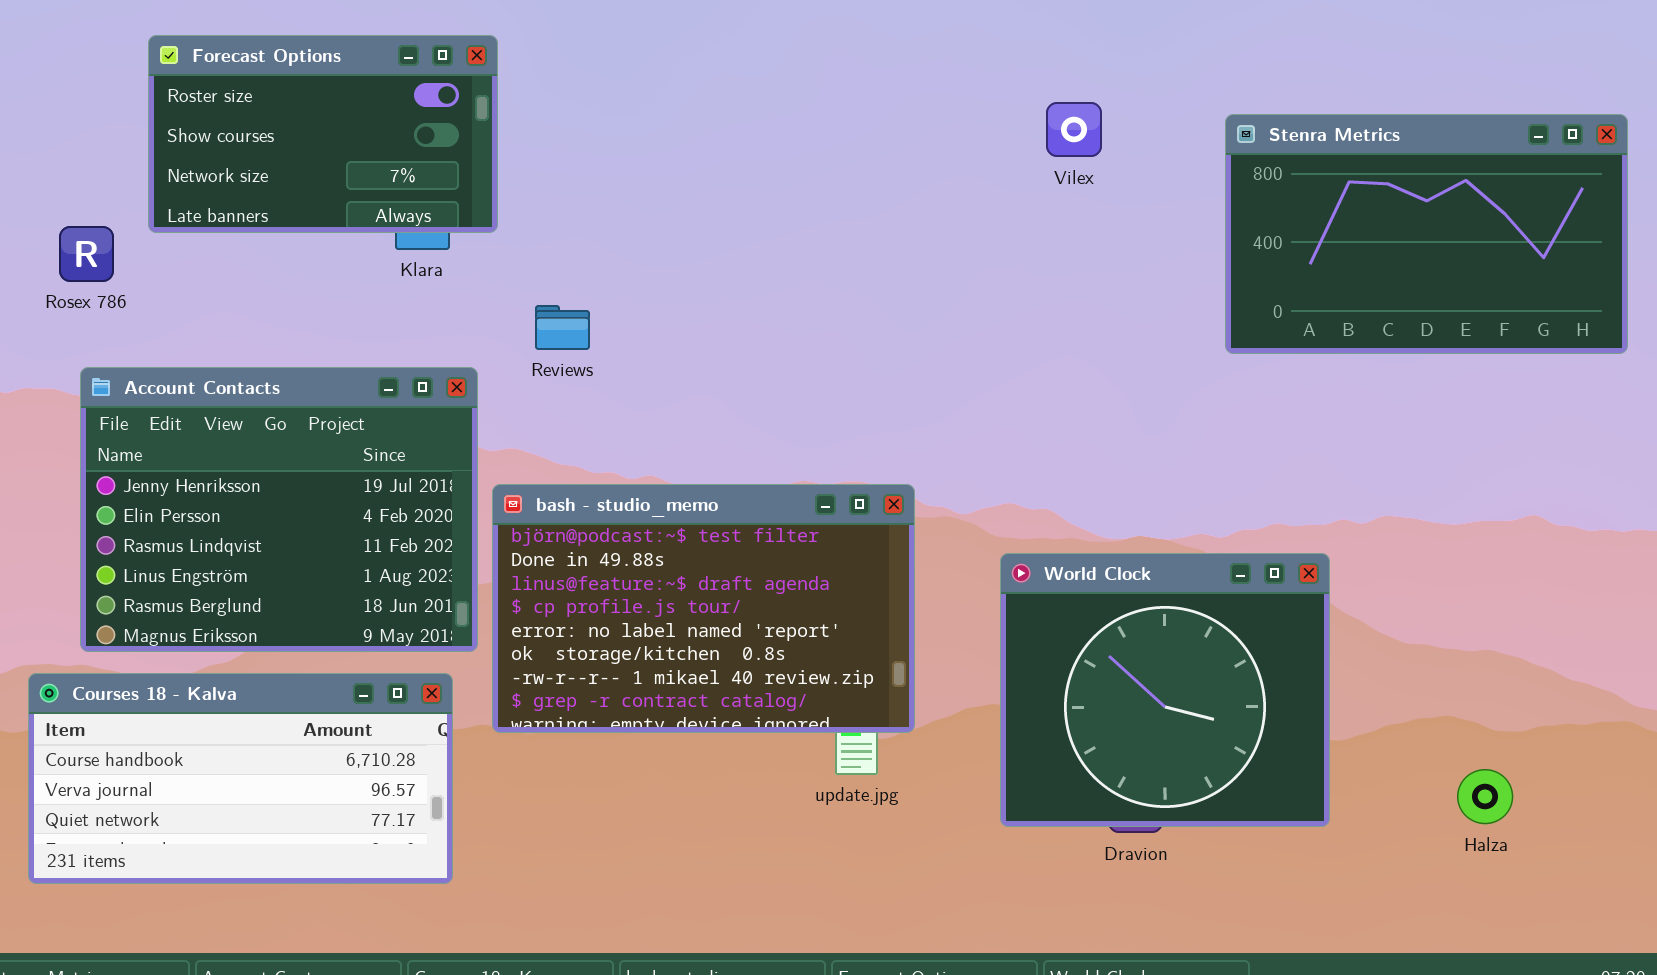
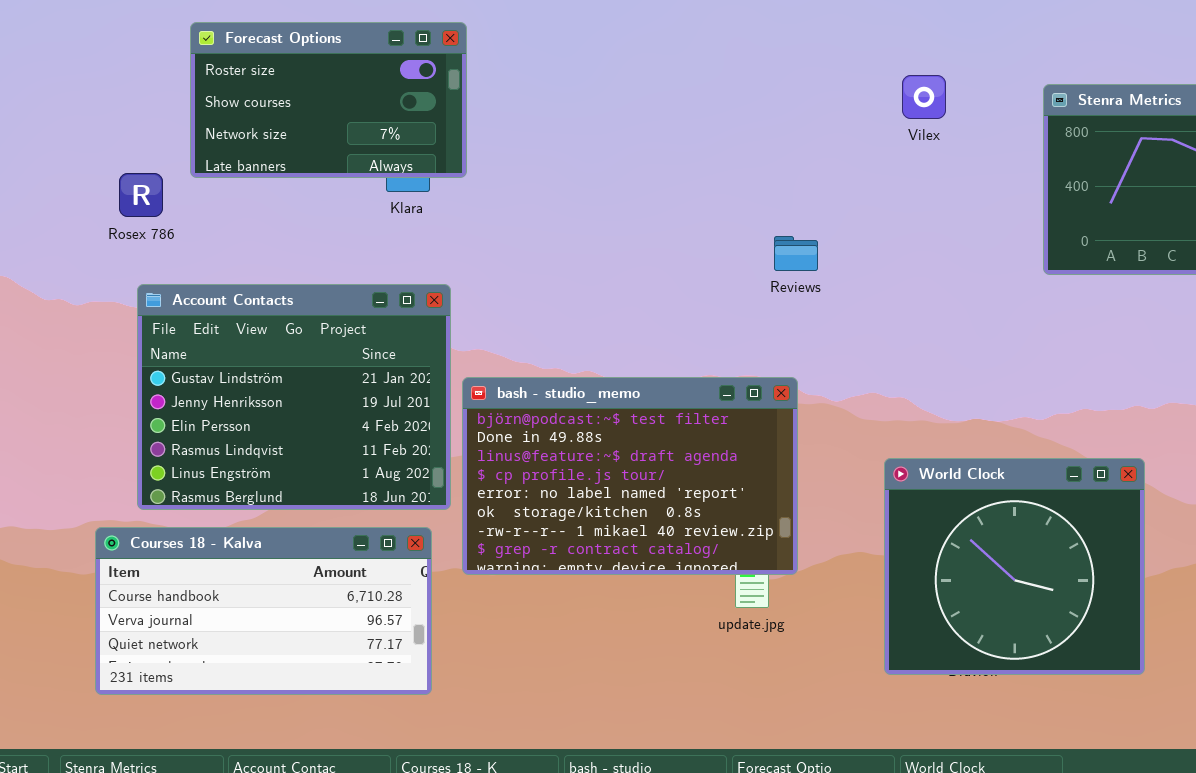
Reviews: [535,305,590,350] -> [774,236,818,271], moved
Account Contacts: [80,367,478,652] -> [137,284,451,510], scrolled up 1 row
World Clock: [1000,553,1330,827] -> [884,458,1145,675], moved

